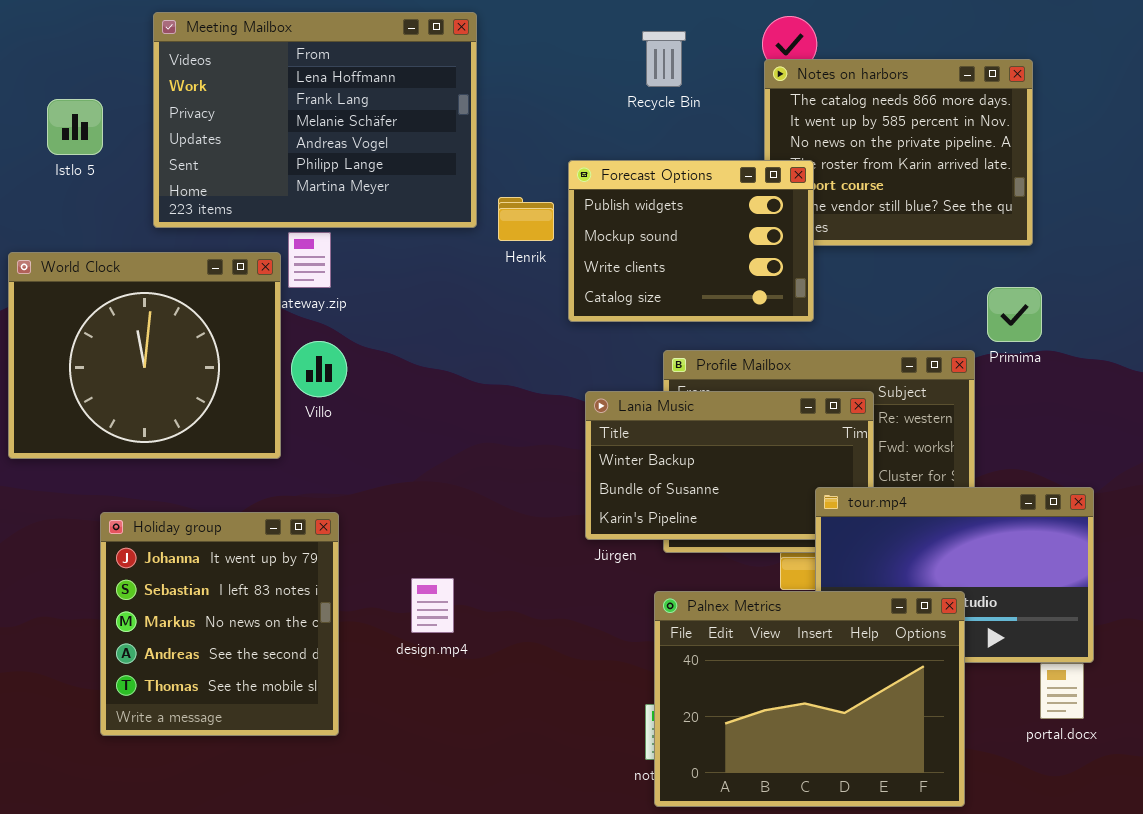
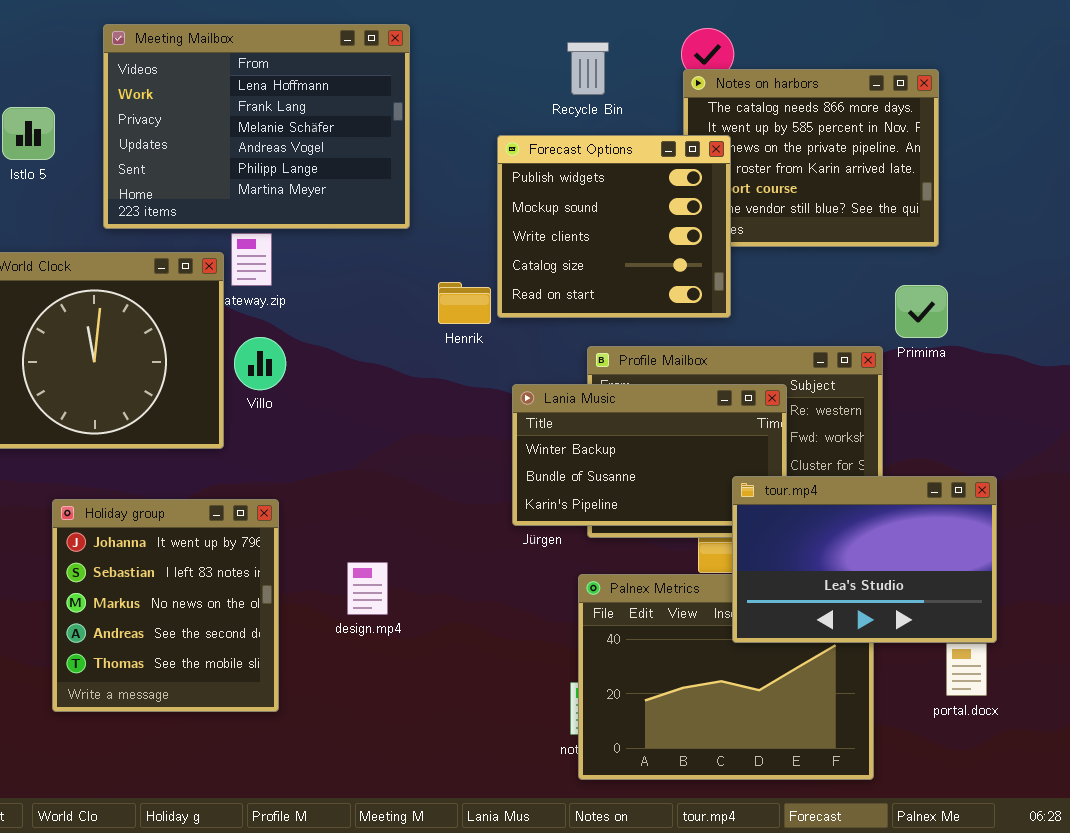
Forecast Options: [568,160,814,322] -> [497,135,731,318], resized
Henrik: [498,197,554,241] -> [438,282,491,324], moved
tour.mp4: [815,487,1094,663] -> [732,476,997,643], raised

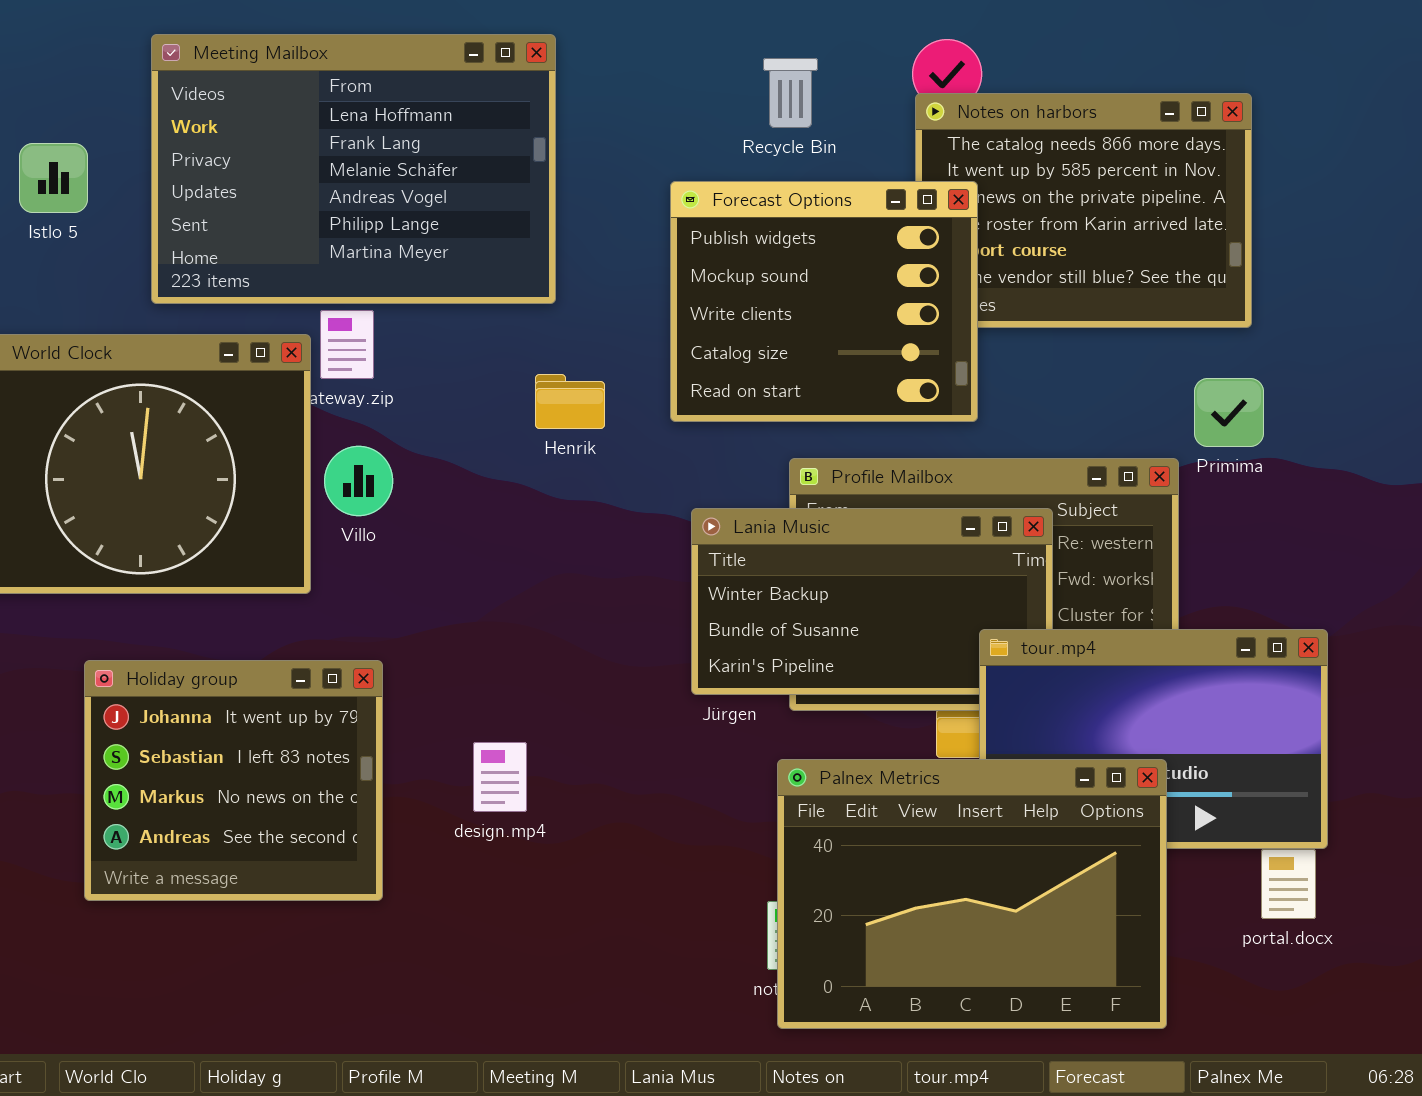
Henrik: [438,282,491,324] -> [535,374,605,429], moved
Holiday group: [52,499,279,712] -> [84,660,383,901], resized
Palnex Metrics: [578,574,874,780] -> [777,759,1167,1029], raised

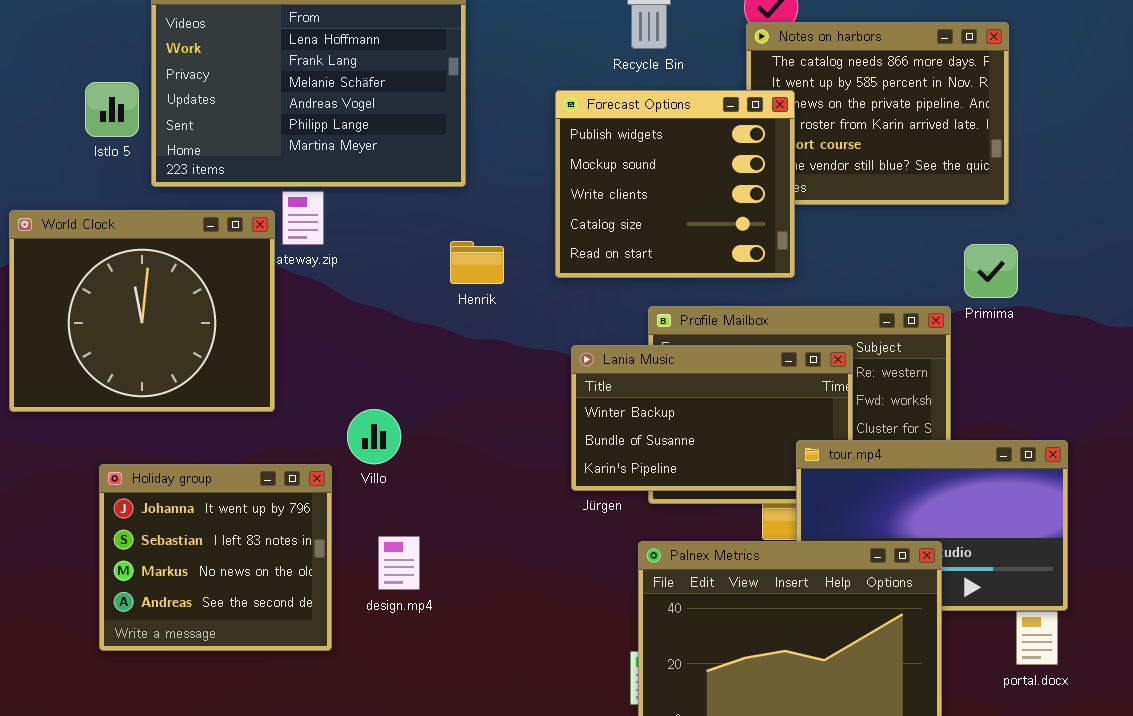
Istlo 5: [19,143,88,213] -> [85,82,139,137], moved
Villo: [324,446,393,516] -> [347,409,401,464], moved
design.mp4: [473,742,527,812] -> [378,536,420,590], moved

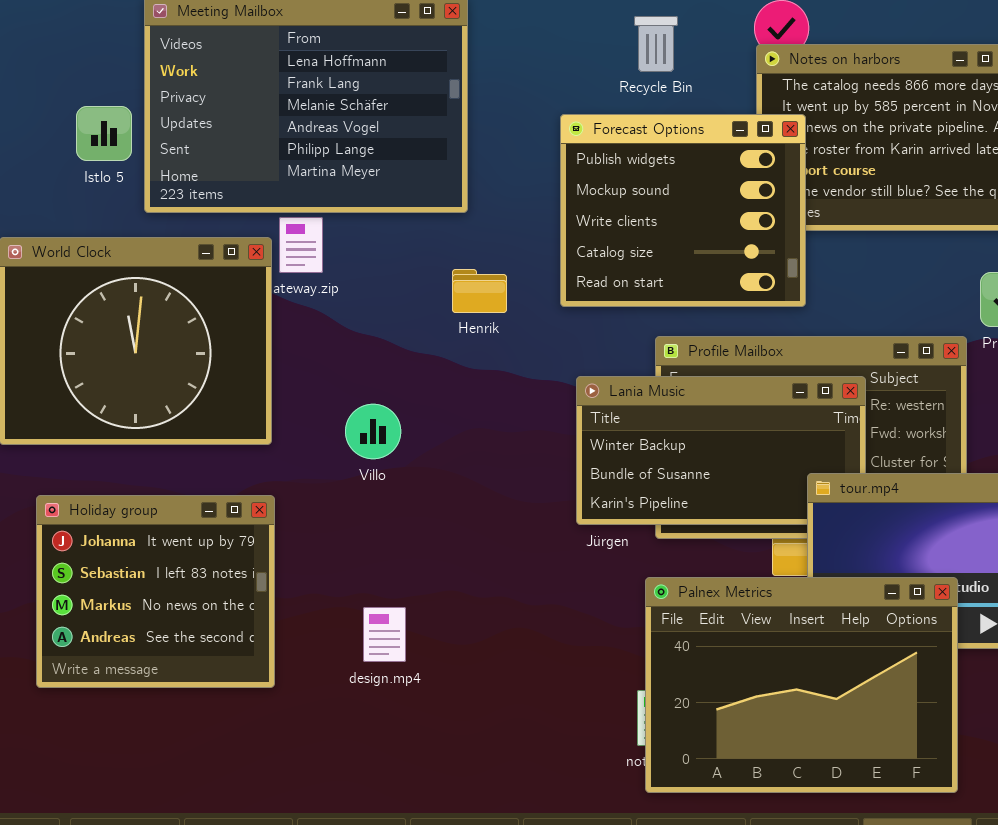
Villo: [347,409,401,464] -> [345,404,401,459], moved
Holiday group: [99,464,332,651] -> [36,495,275,688], moved
design.mp4: [378,536,420,590] -> [363,607,406,662], moved

